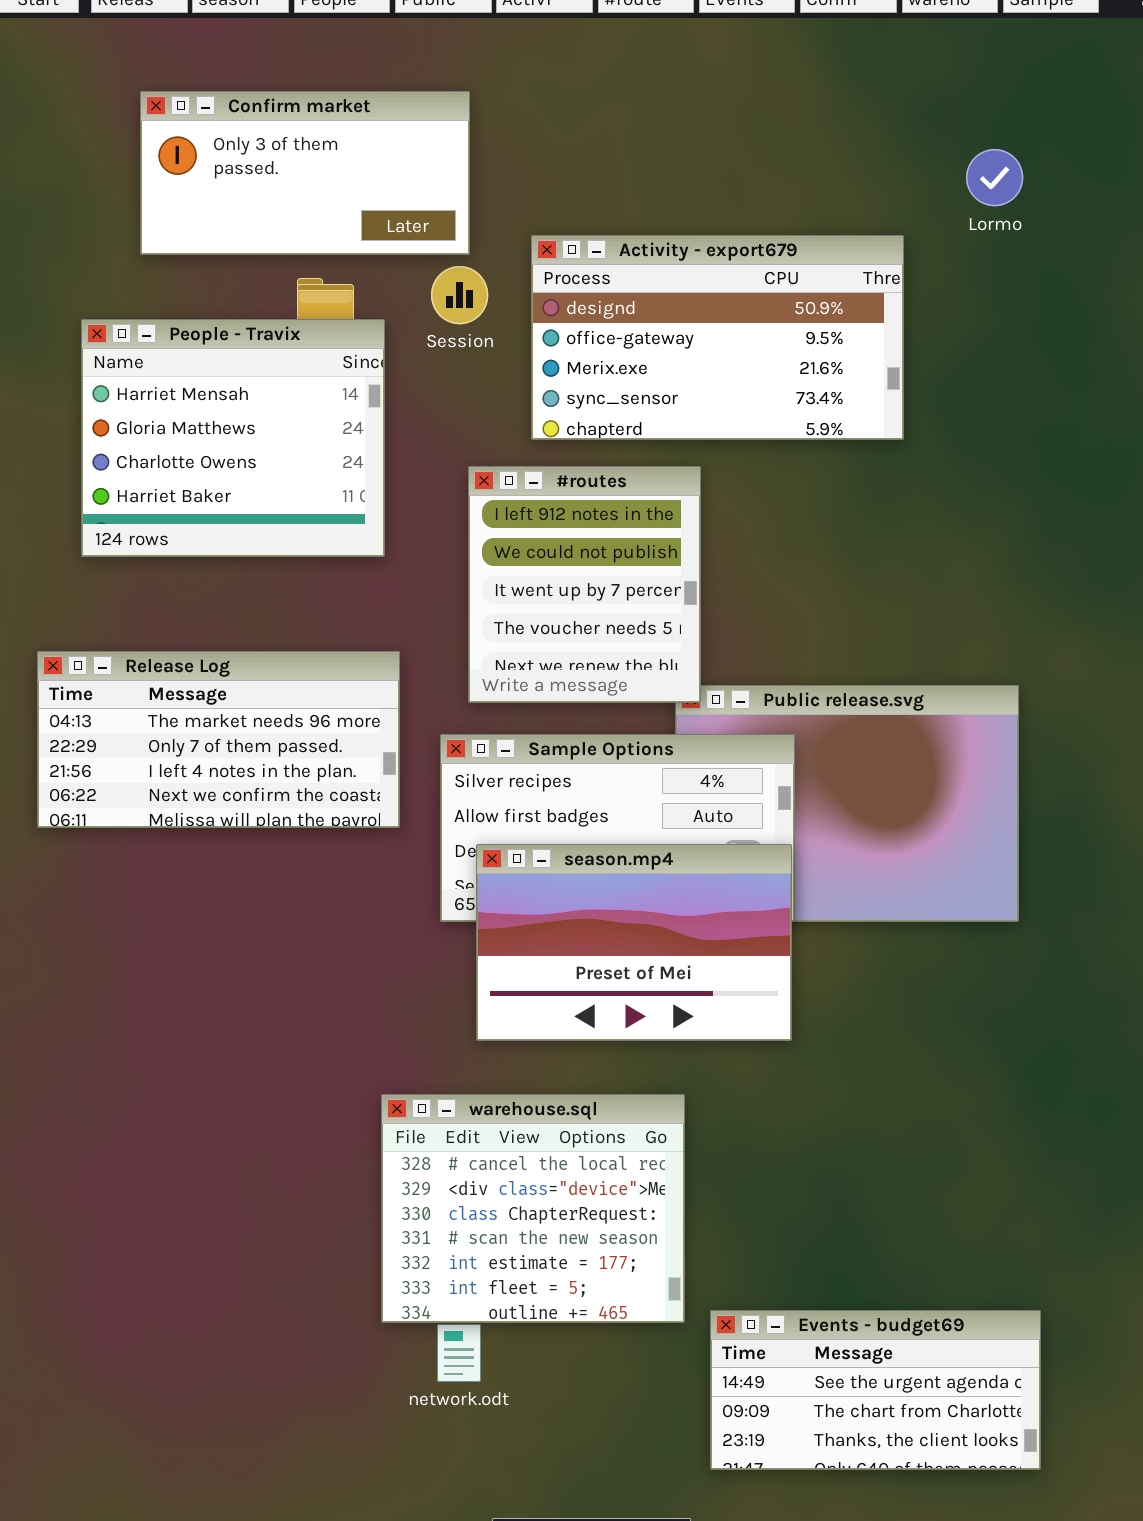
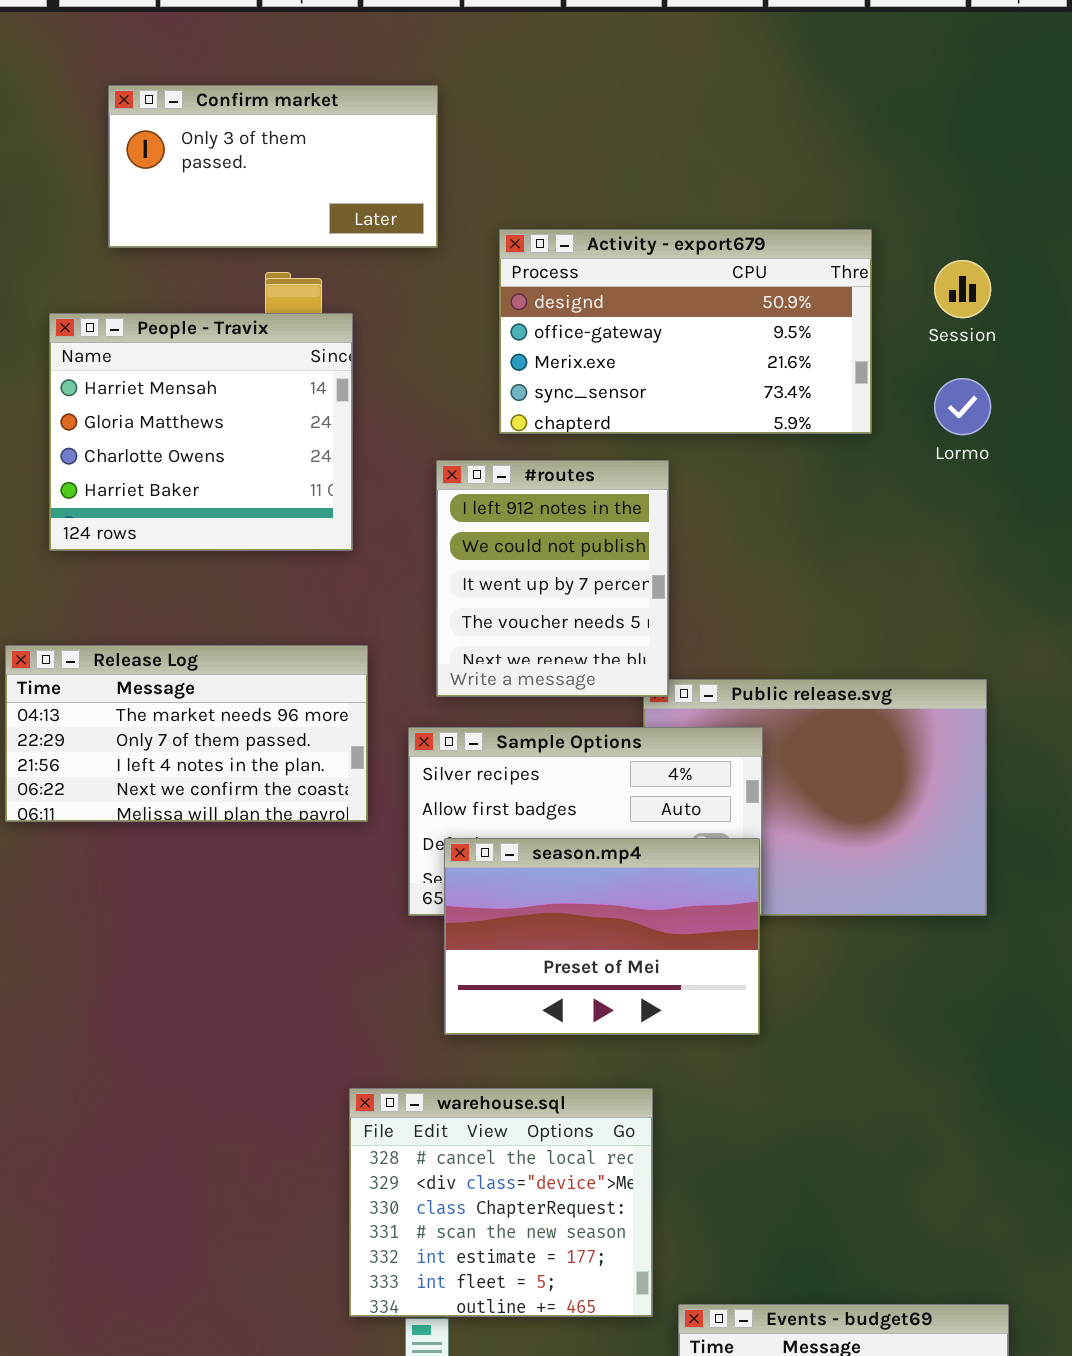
Lormo: [966,149,1023,206] -> [934,378,991,435], moved
Session: [431,266,488,324] -> [934,260,991,318], moved

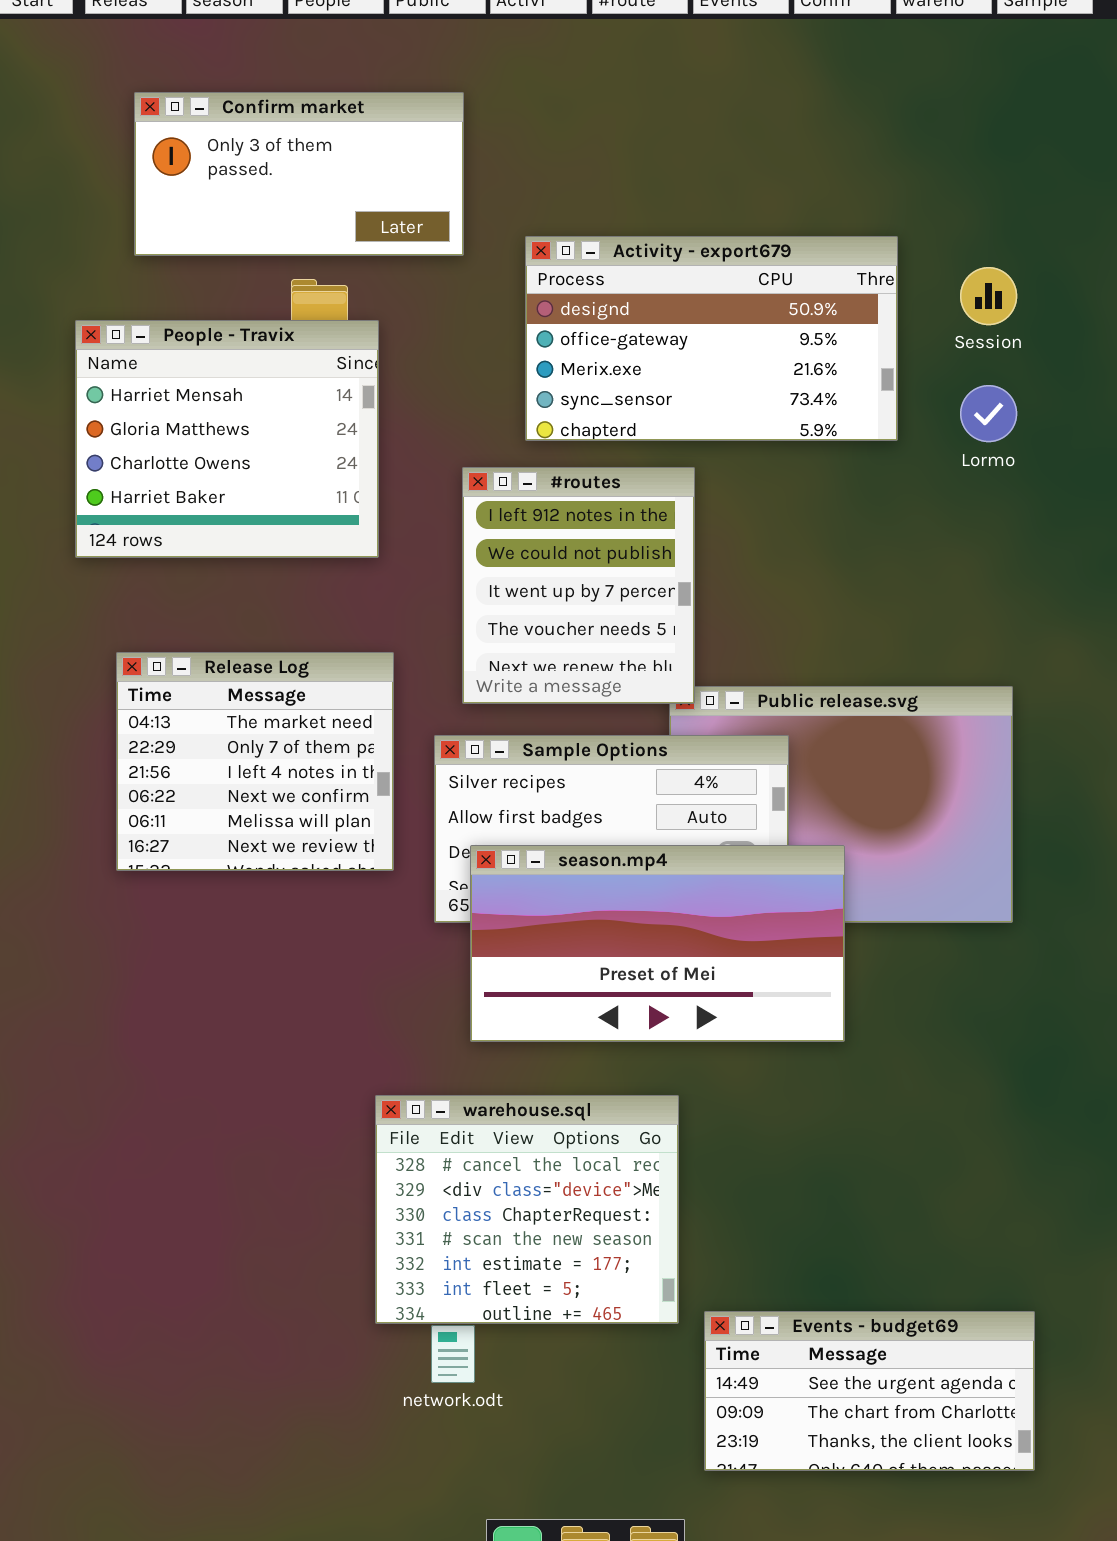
Release Log: [5,645,368,822] -> [116,652,394,871], resized
season.mp4: [444,838,760,1035] -> [470,845,845,1042], resized

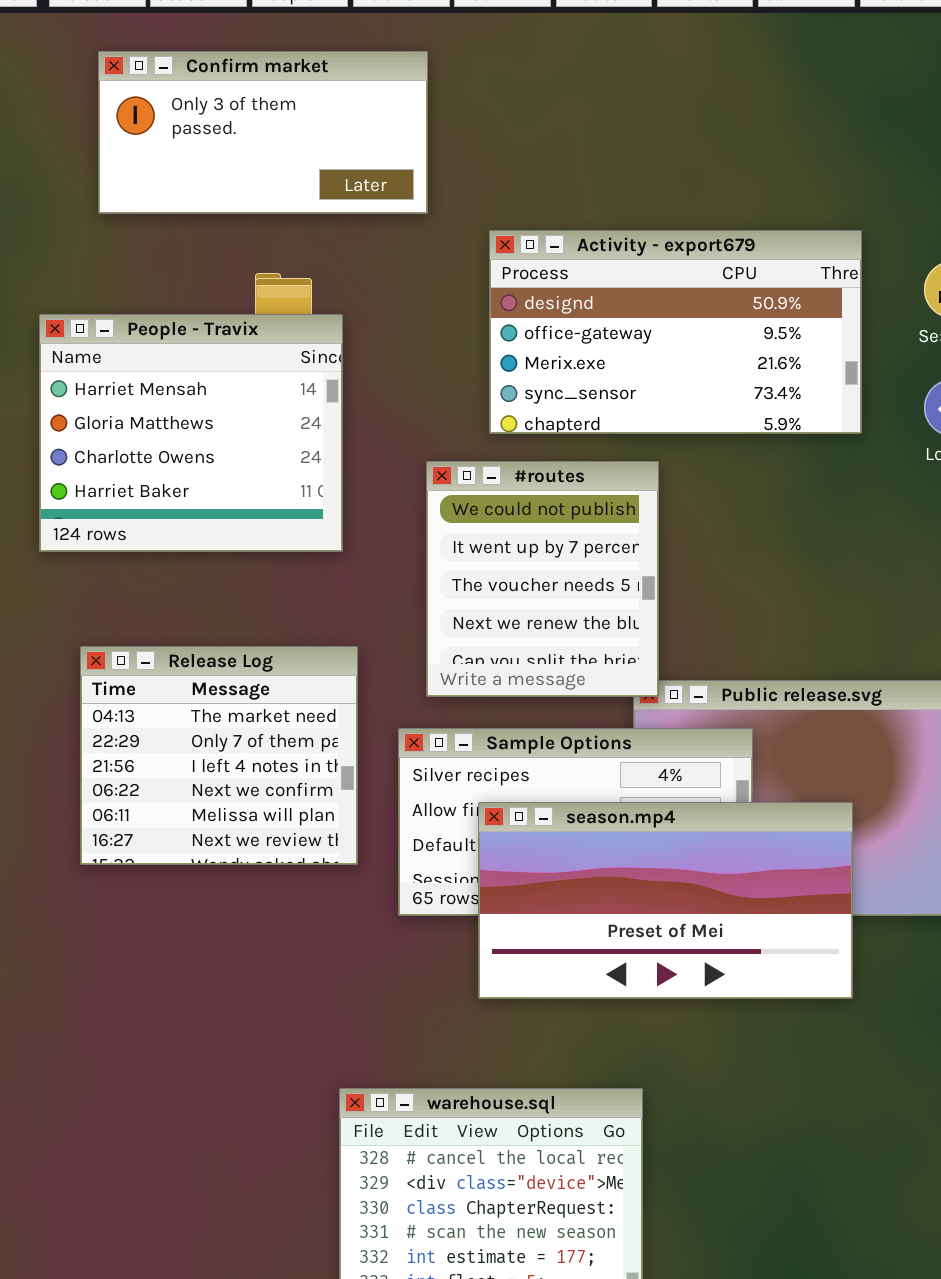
Confirm market: [134,92,464,256] -> [98,51,428,214], moved
#routes: [462,467,695,704] -> [426,461,659,697], scrolled down 1 row
season.mp4: [470,845,845,1042] -> [478,802,853,999], moved

